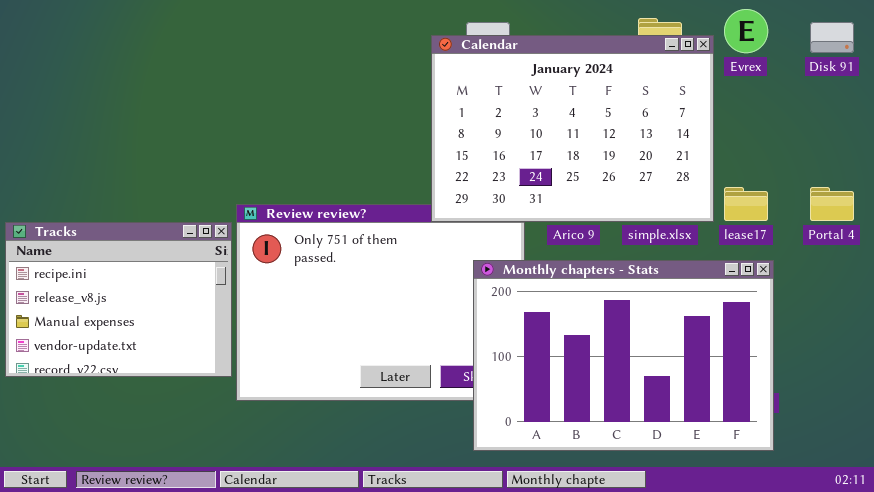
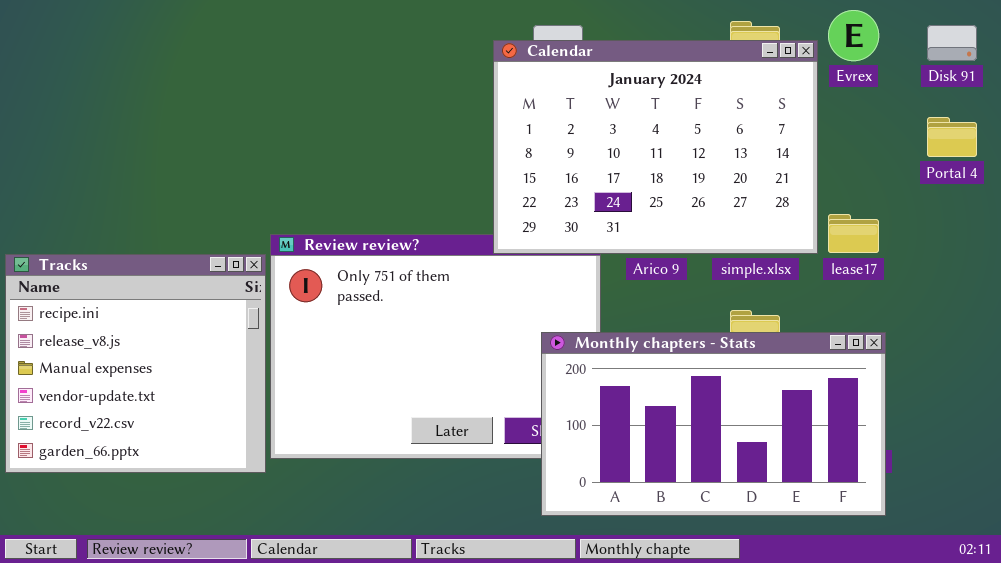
Portal 4: [810,187,854,221] -> [927,117,977,157], moved
Tracks: [5,222,232,377] -> [5,254,266,473], resized
Monthly chapters - Stats: [473,260,774,451] -> [541,332,886,516], resized

